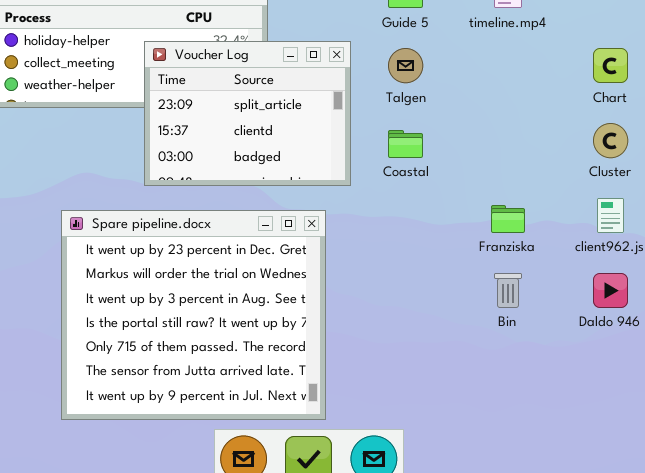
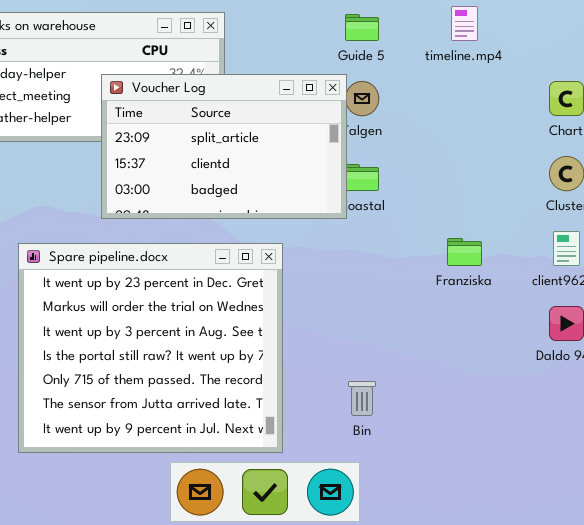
Voucher Log: [144,41,351,186] -> [101,74,347,219], resized
Bin: [494,273,522,308] -> [348,381,376,416], moved

